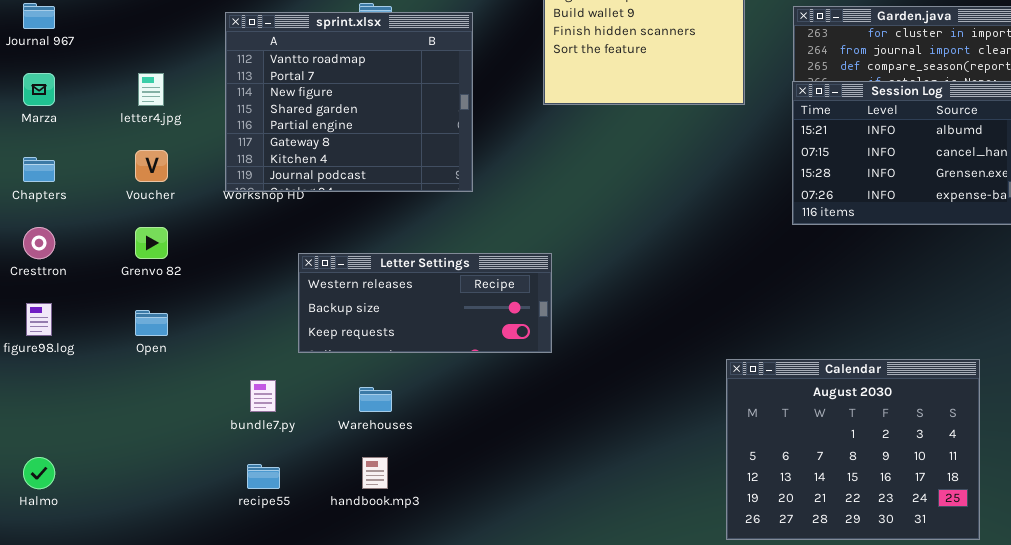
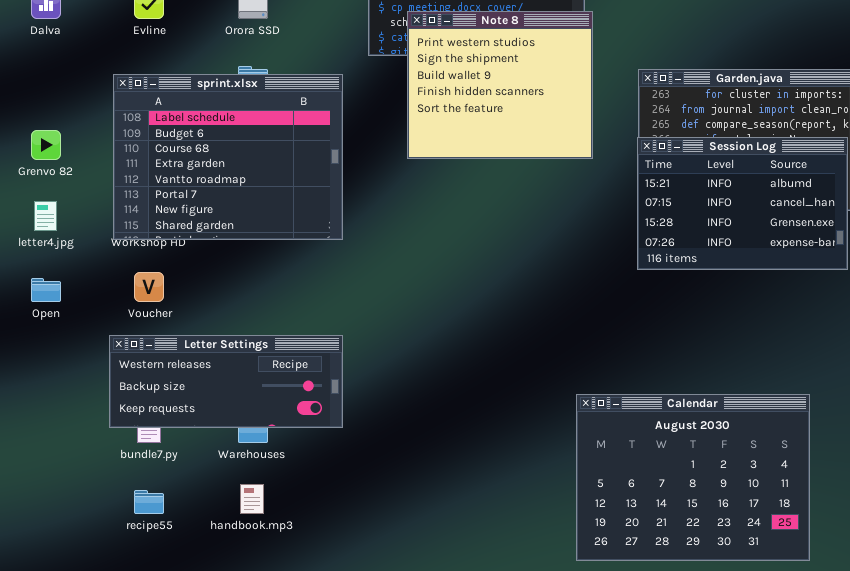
sprint.xlsx: [225,12,473,192] -> [113,74,343,240], scrolled up 4 rows
letter4.jpg: [138,73,164,106] -> [34,201,57,231], moved
Voucher: [135,150,168,182] -> [134,272,164,302], moved
Grenvo 82: [135,227,168,259] -> [31,130,61,160], moved
Letter Settings: [298,253,552,353] -> [109,335,343,428], moved
Open: [135,310,168,336] -> [31,278,61,302], moved

